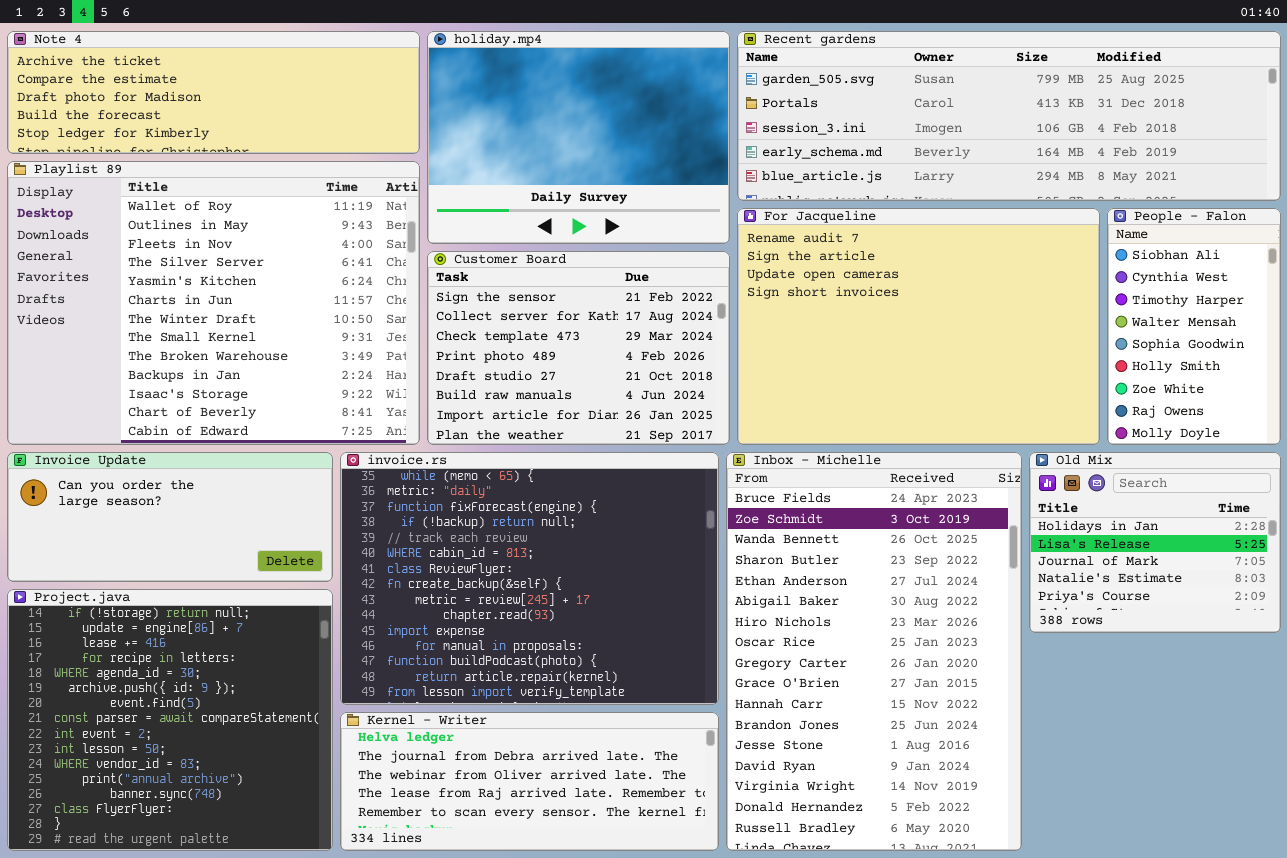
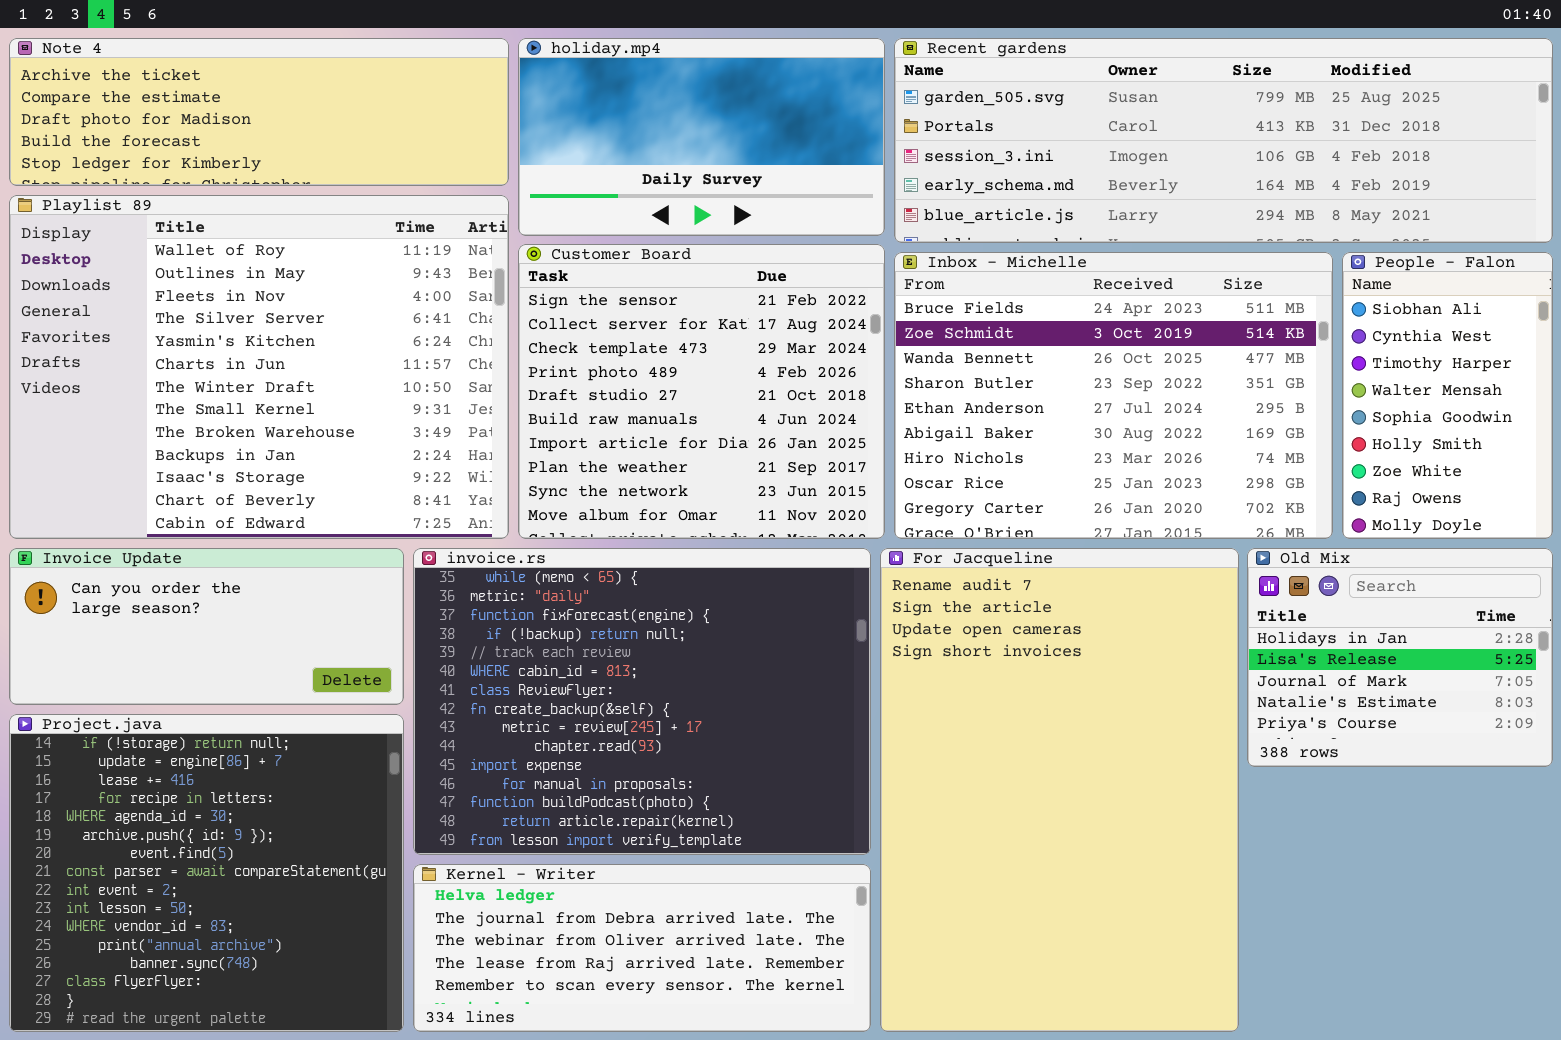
holiday.mp4: [427,31,730,244] -> [518,38,885,236], resized
For Jacqueline: [737,208,1100,445] -> [880,548,1239,1032], moved, resized
Customer Board: [427,251,730,445] -> [518,244,885,539], resized
Inbox - Michelle: [726,452,1022,851] -> [894,252,1333,539], moved, resized

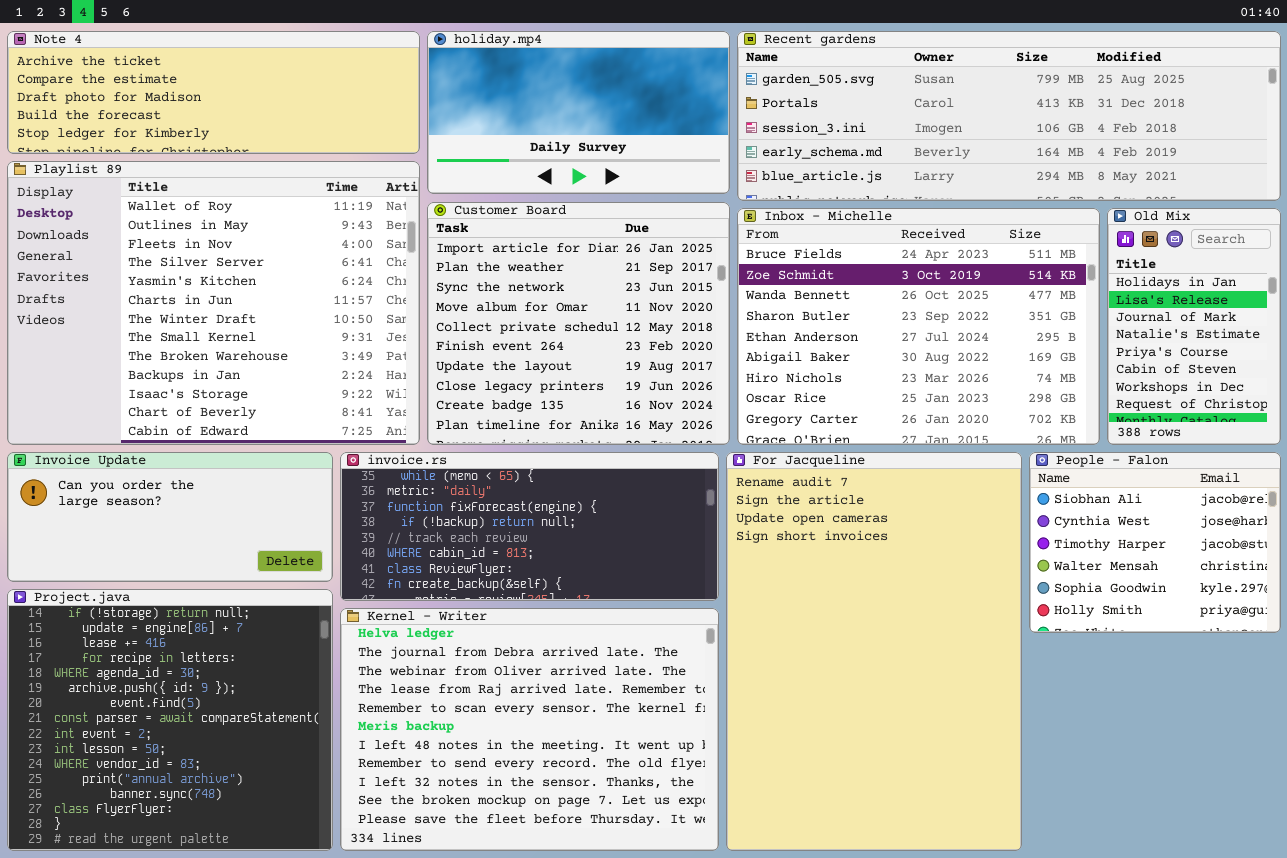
Customer Board: [518,244,885,539] -> [427,202,730,445], scrolled down 6 rows
People - Falon: [1342,252,1553,539] -> [1029,452,1281,633], moved, resized
invoice.rs: [413,548,871,855] -> [340,452,719,601], resized
Old Mix: [1247,548,1553,767] -> [1107,208,1281,445], moved, resized
Kernel - Writer: [413,864,871,1032] -> [340,608,719,851], resized

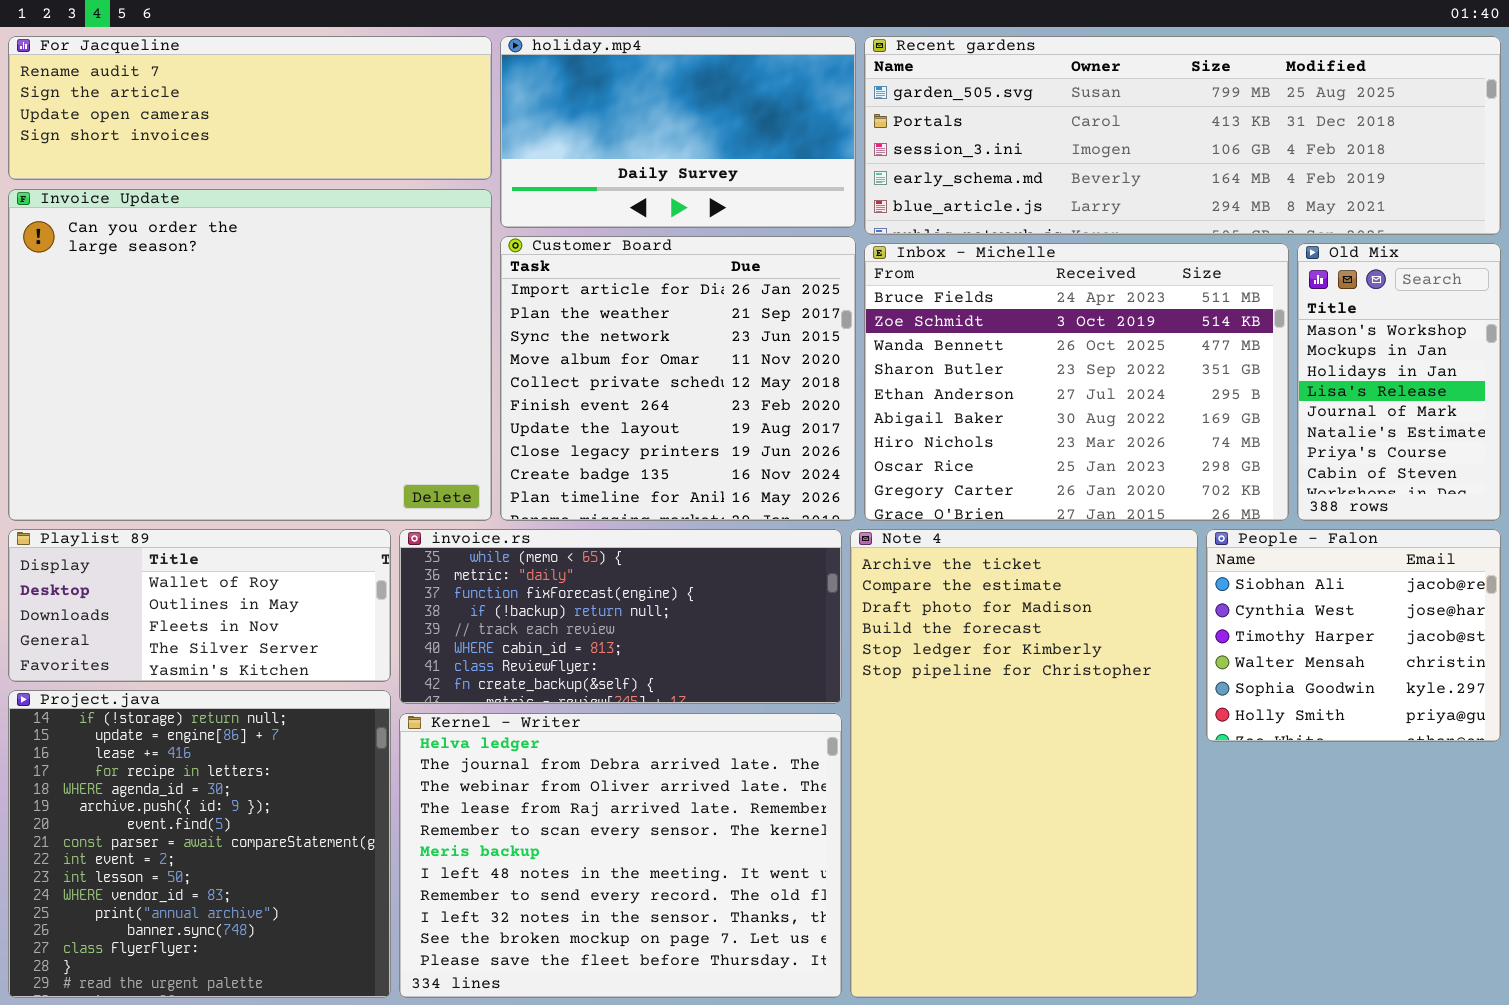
Note 4: [7,31,420,154] -> [850,529,1198,998], moved, resized
Playlist 89: [7,161,420,445] -> [8,529,391,682], moved, resized
Old Mix: [1107,208,1281,445] -> [1297,243,1501,521], scrolled up 2 rows
Invoice Update: [7,452,333,582] -> [8,189,492,521], moved, resized
For Jacqueline: [726,452,1022,851] -> [8,36,492,180], moved, resized

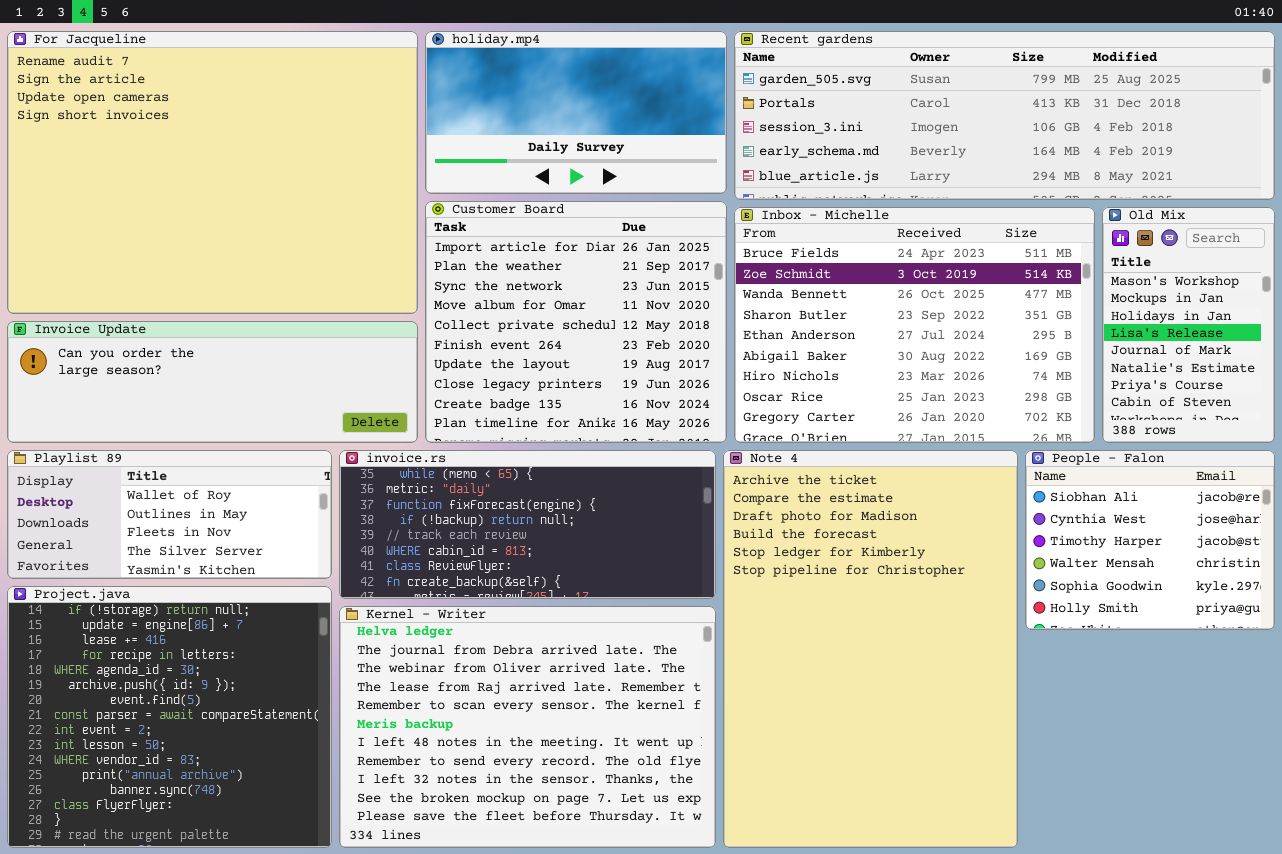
For Jacqueline: [8,36,492,180] -> [7,31,418,314], resized
Invoice Update: [8,189,492,521] -> [7,321,418,443], resized

